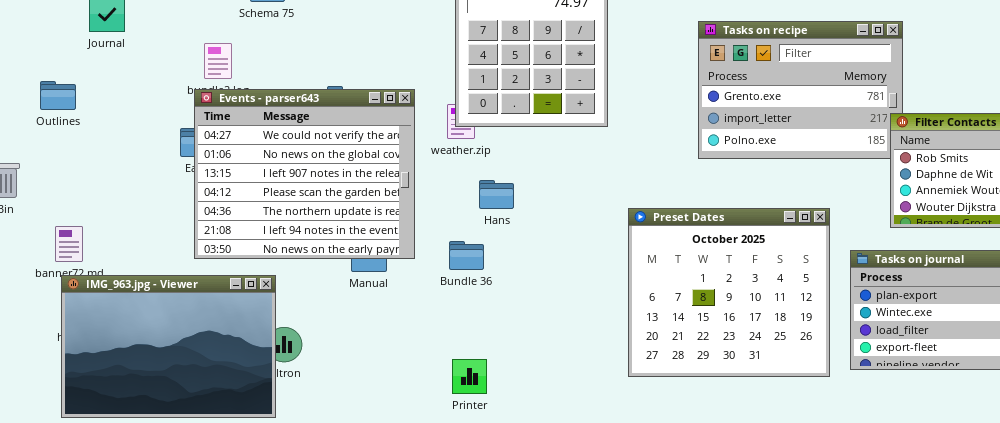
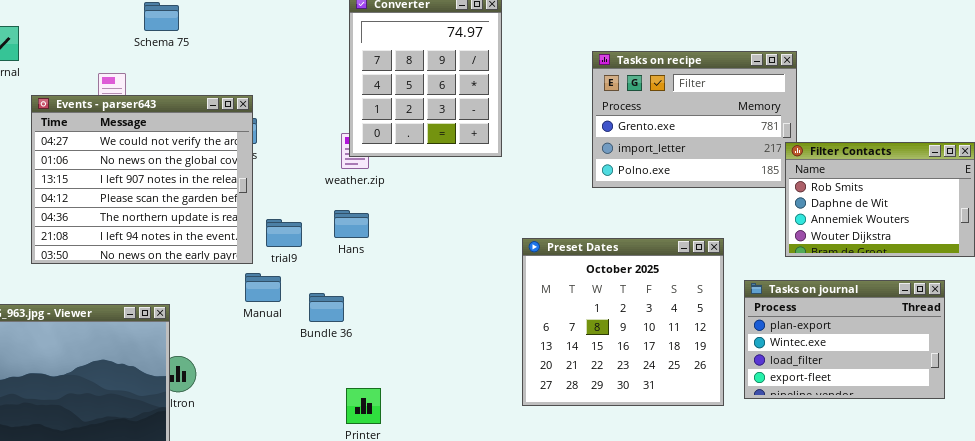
Events - parser643: [194,89,415,259] -> [31,95,253,264], moved
Hans: [479,180,514,209] -> [334,210,369,238], moved
Bundle 36: [449,241,484,270] -> [309,293,344,322], moved

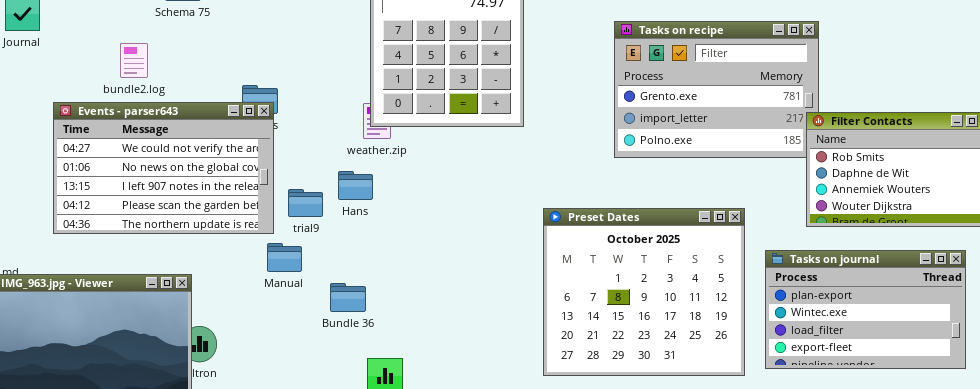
Events - parser643: [31,95,253,264] -> [53,102,274,234], resized
Hans: [334,210,369,238] -> [338,171,373,200], moved
Bundle 36: [309,293,344,322] -> [330,283,366,312], moved

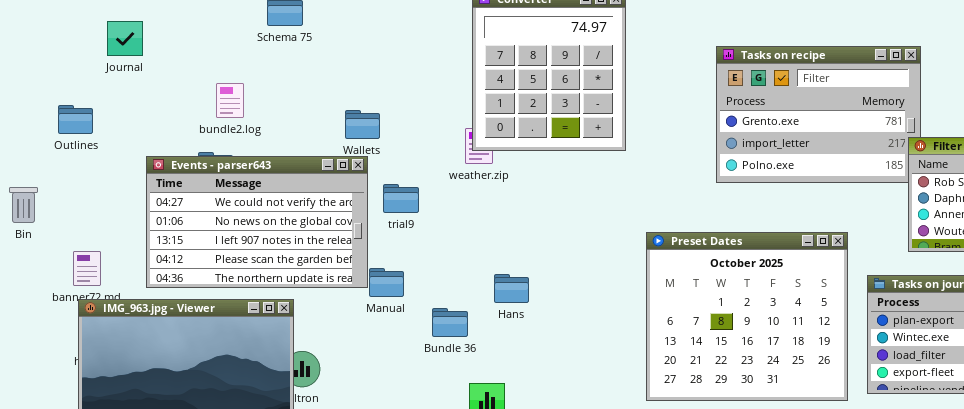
bundle2.log: [120,43,148,78] -> [216,83,244,118], moved
Events - parser643: [53,102,274,234] -> [146,156,368,288], moved
Hans: [338,171,373,200] -> [494,274,529,303], moved
trial9: [288,189,323,217] -> [383,184,419,213], moved

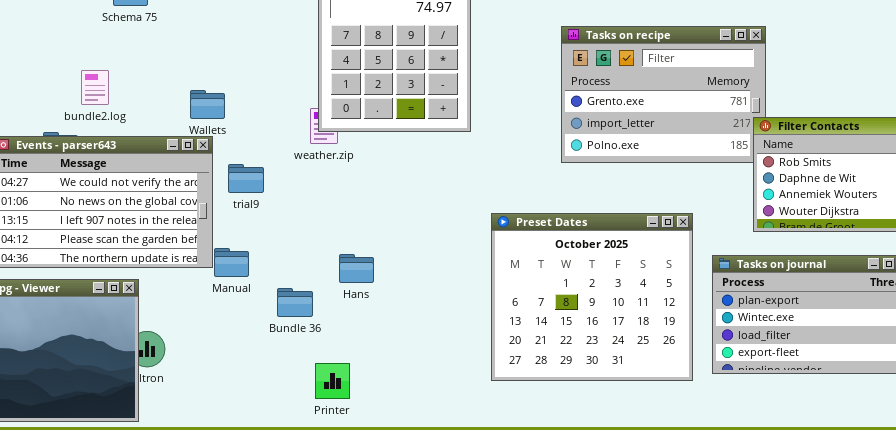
bundle2.log: [216,83,244,118] -> [81,70,109,105], moved

